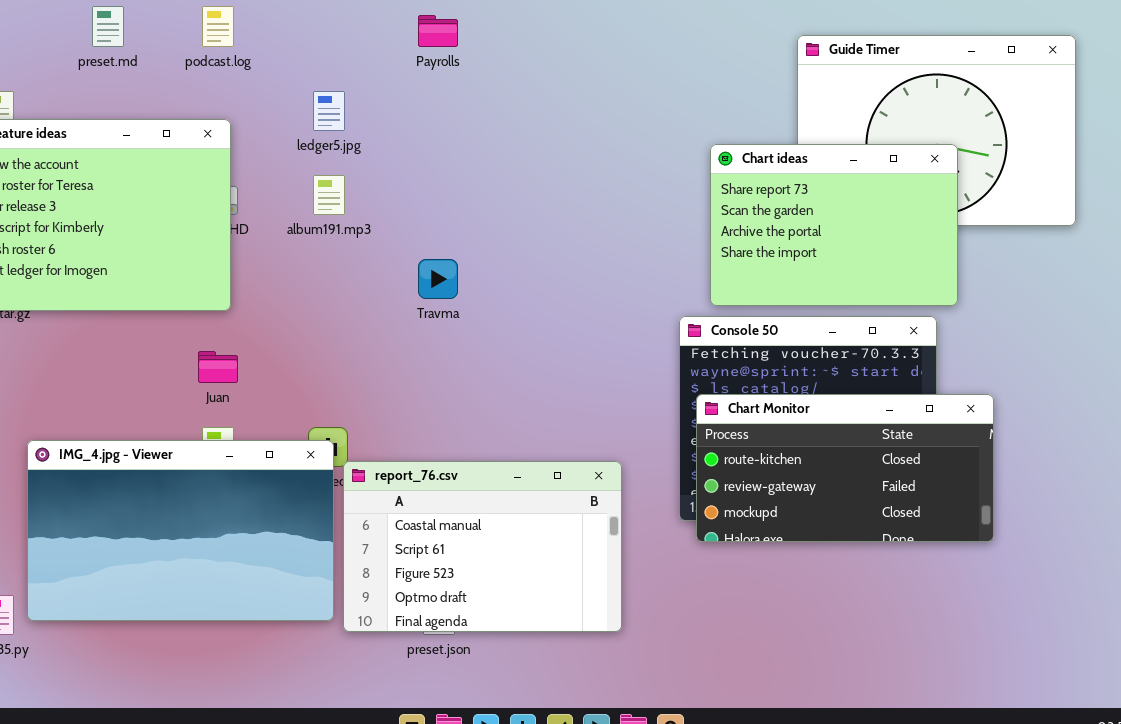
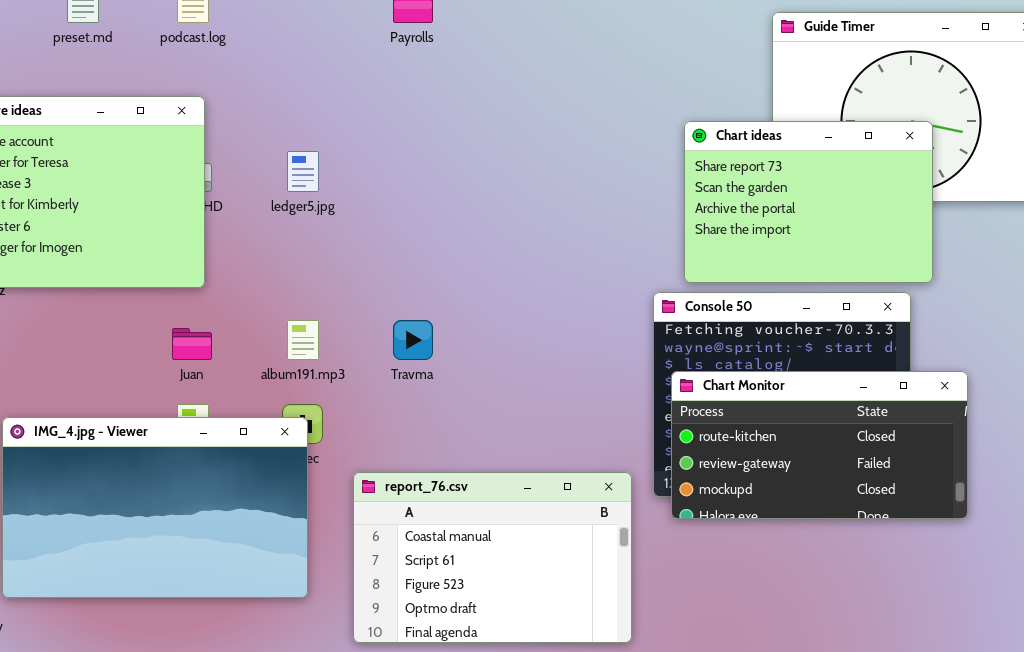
ledger5.jpg: [313,91,345,131] -> [287,151,319,192], moved
album191.mp3: [313,175,345,215] -> [287,320,319,360], moved
Travma: [418,259,458,299] -> [393,320,433,360], moved
report_76.csv: [343,461,622,632] -> [353,472,632,643], moved

